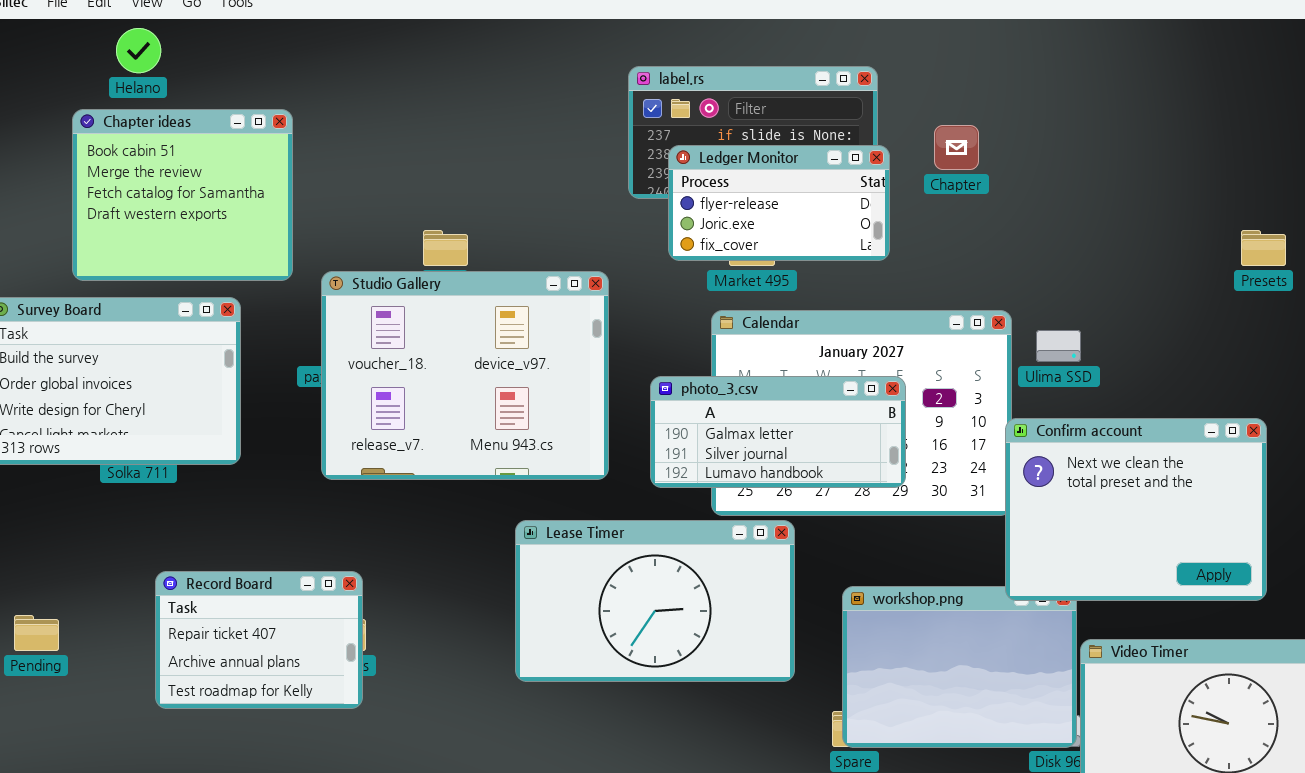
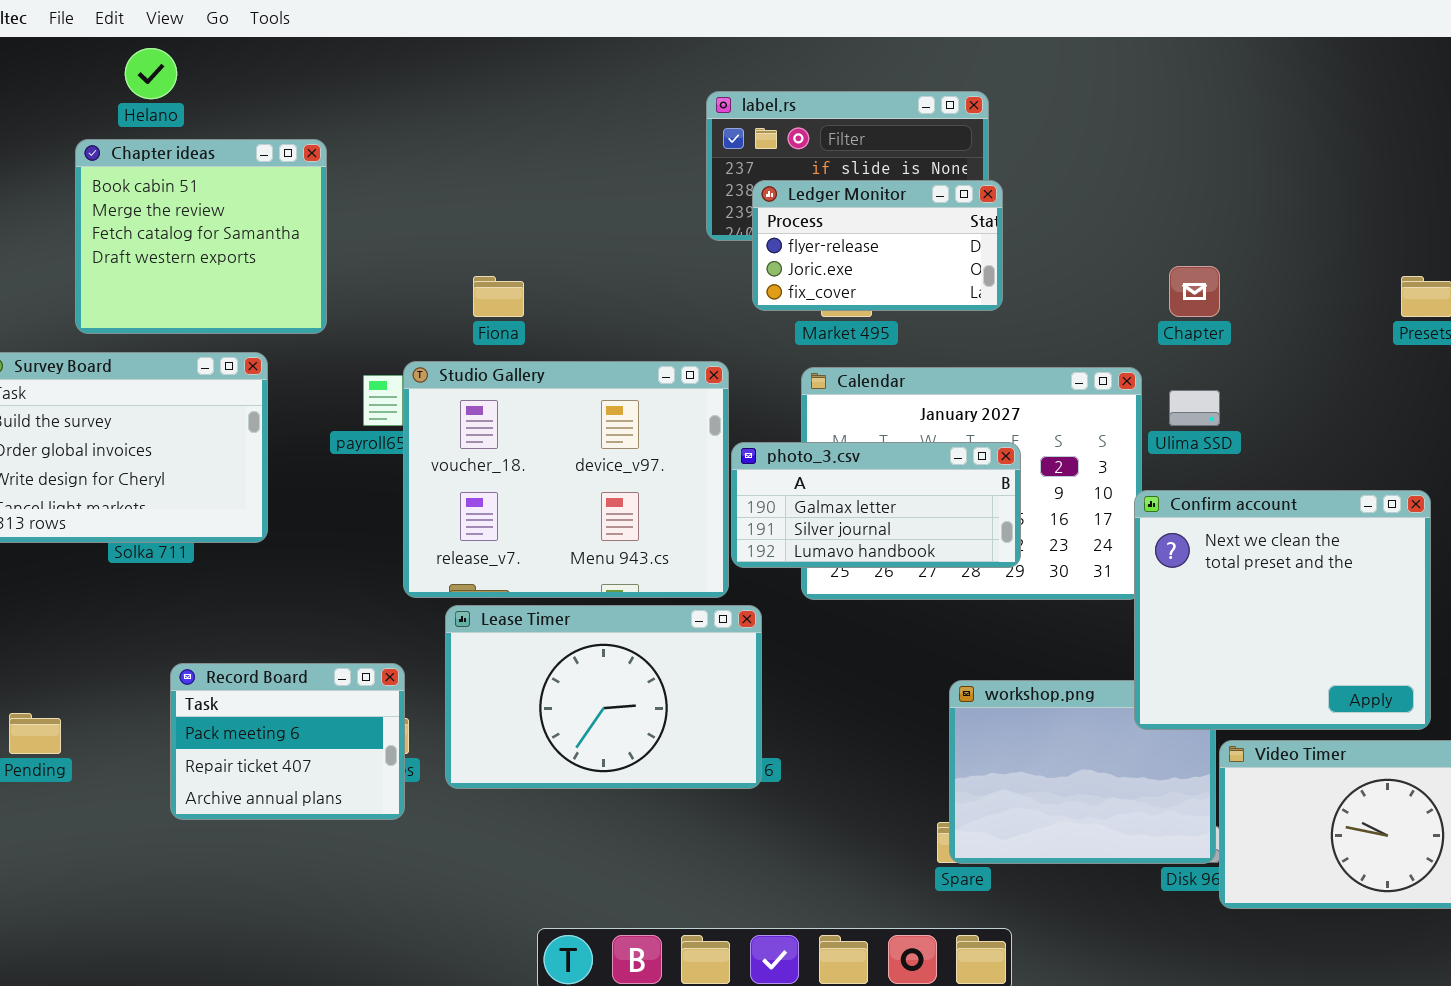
Chapter: [934,125,979,170] -> [1169,266,1220,317], moved
Studio Gallery: [321,271,609,480] -> [403,361,729,598], moved
Confirm account: [1005,418,1267,601] -> [1134,490,1431,730], resized
Lease Timer: [515,520,795,682] -> [445,605,762,789], moved
Record Board: [155,571,363,709] -> [170,663,405,820], scrolled up 1 row

